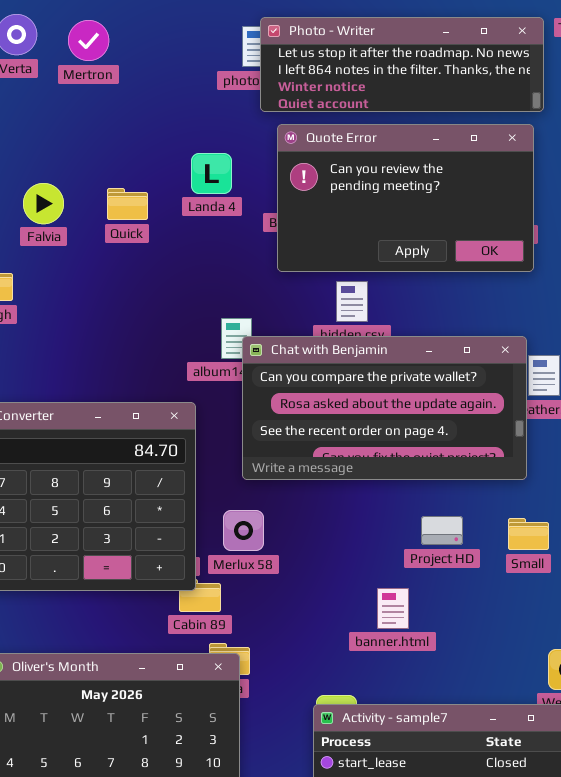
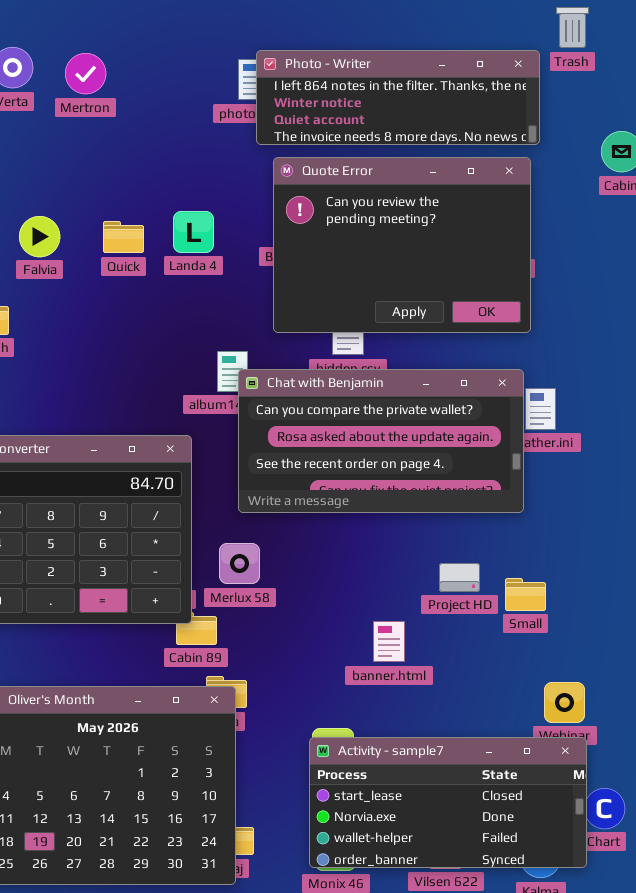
Photo - Writer: [260,17,544,112] -> [256,50,540,145], scrolled down 1 row
Quote Error: [277,124,534,272] -> [273,157,531,333], resized
Landa 4: [191,153,232,194] -> [173,211,214,253], moved
Project HD: [421,516,463,545] -> [439,563,480,592], moved
Small: [508,518,549,550] -> [505,578,546,611], moved

